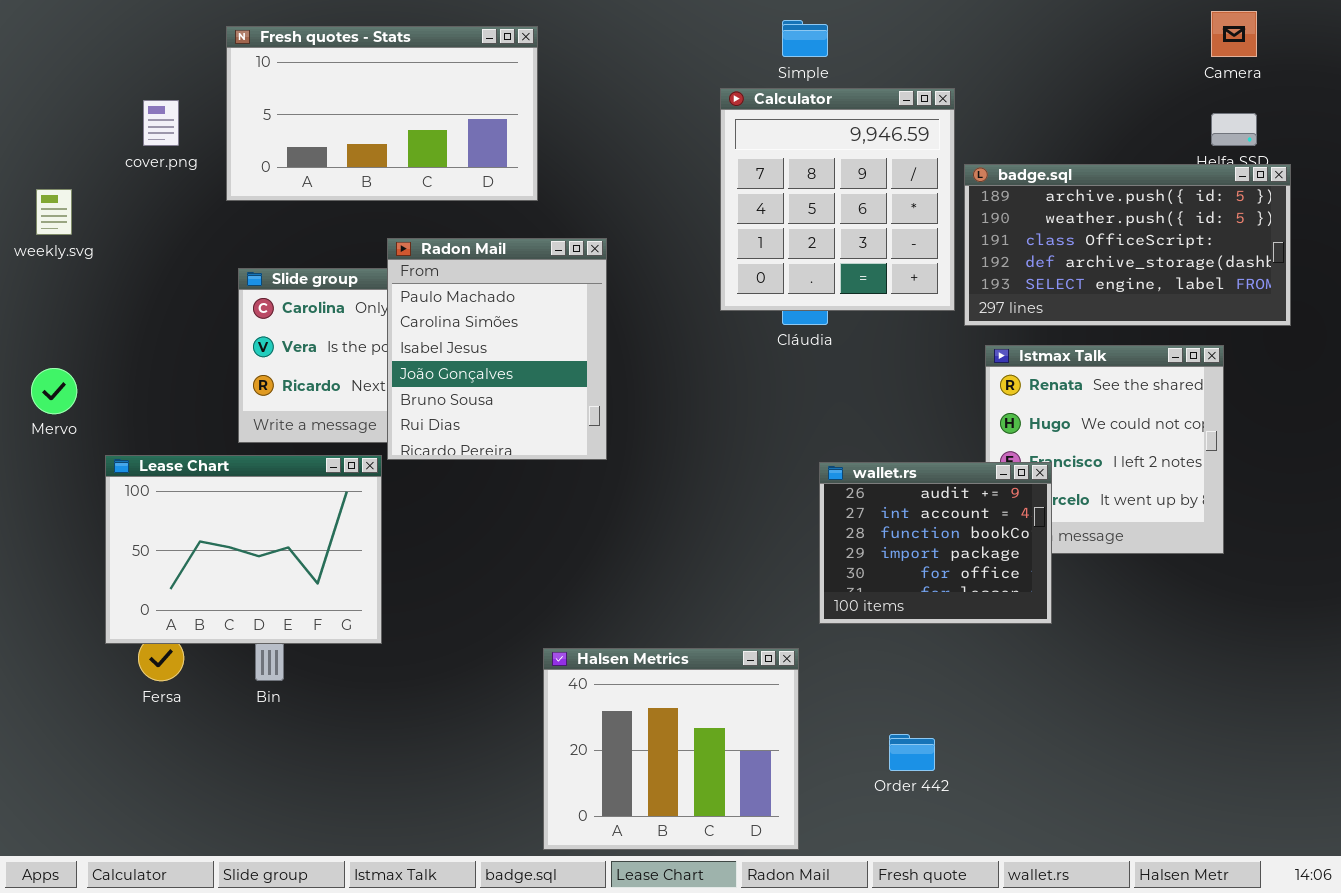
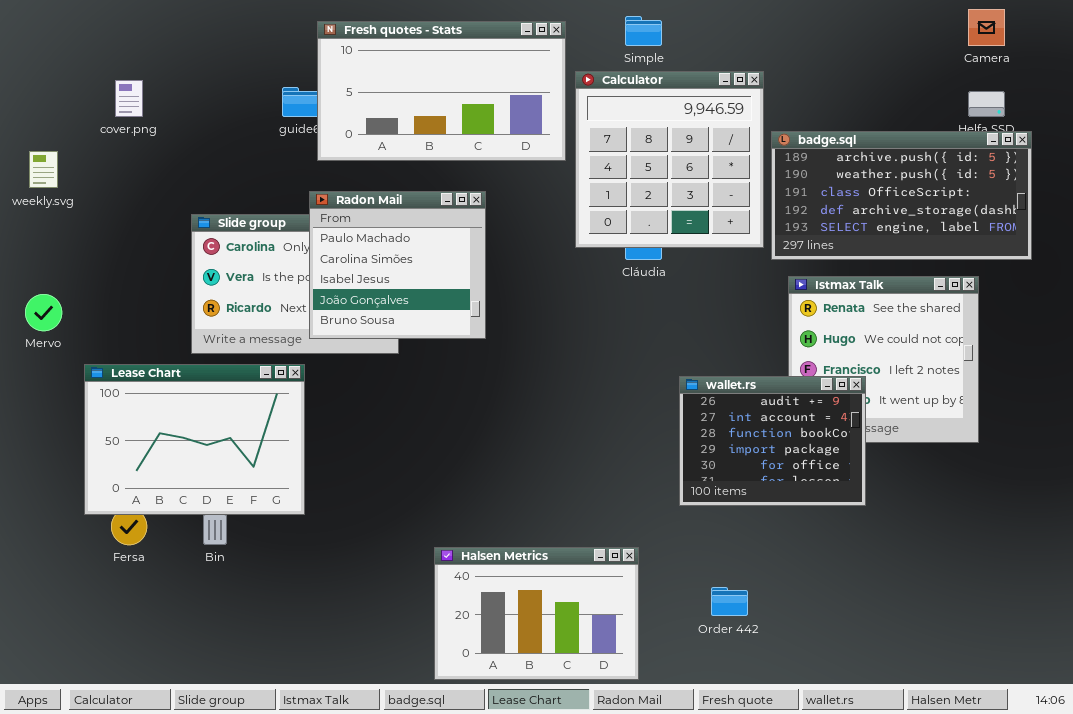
Fresh quotes - Stats: [226,26,538,201] -> [317,21,566,161], moved
Radon Mail: [387,238,607,460] -> [309,191,486,339], resized
wallet.rs: [819,462,1052,624] -> [679,376,866,506], moved
Halsen Metrics: [543,648,799,850] -> [434,547,639,680], resized

